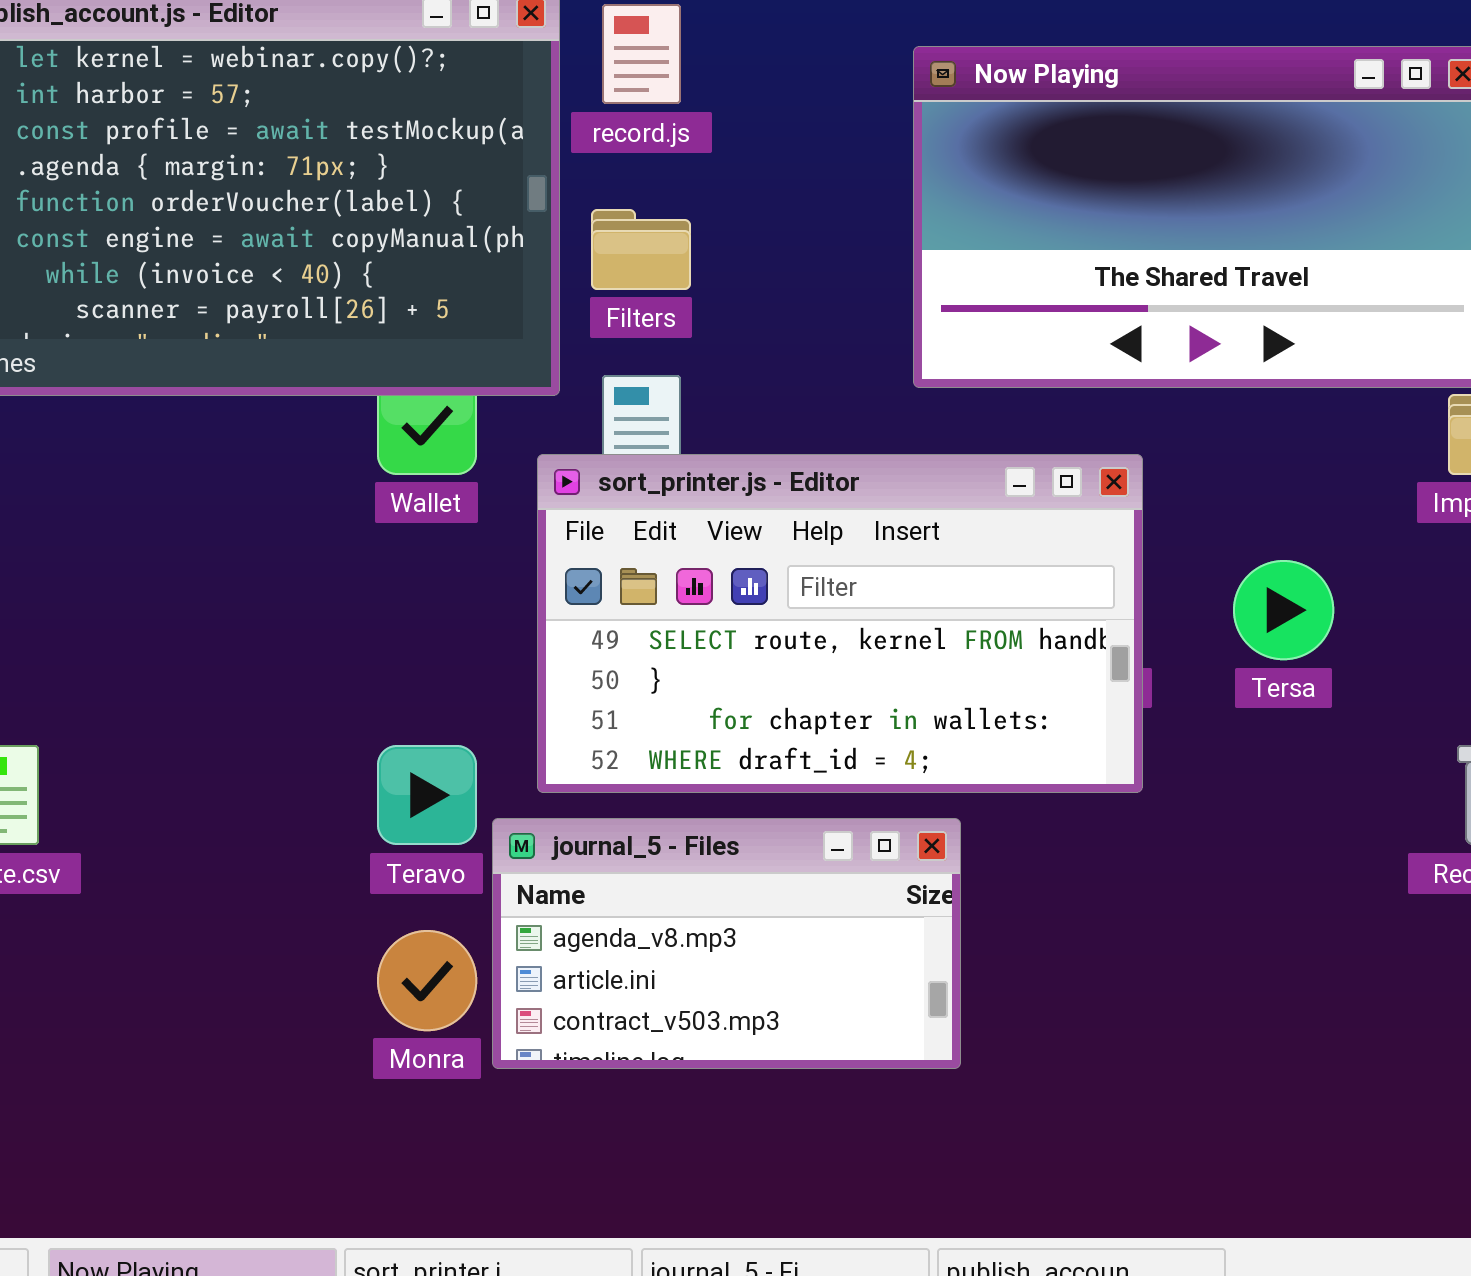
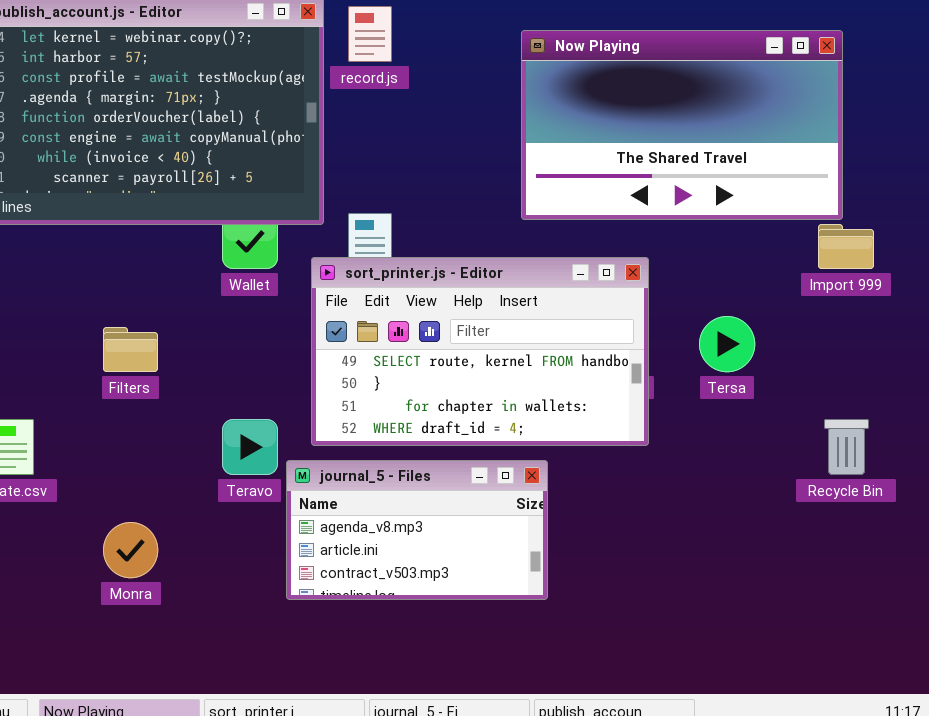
Filters: [591,209,691,290] -> [103,327,158,372], moved
Monra: [377,930,477,1031] -> [103,522,158,578], moved

